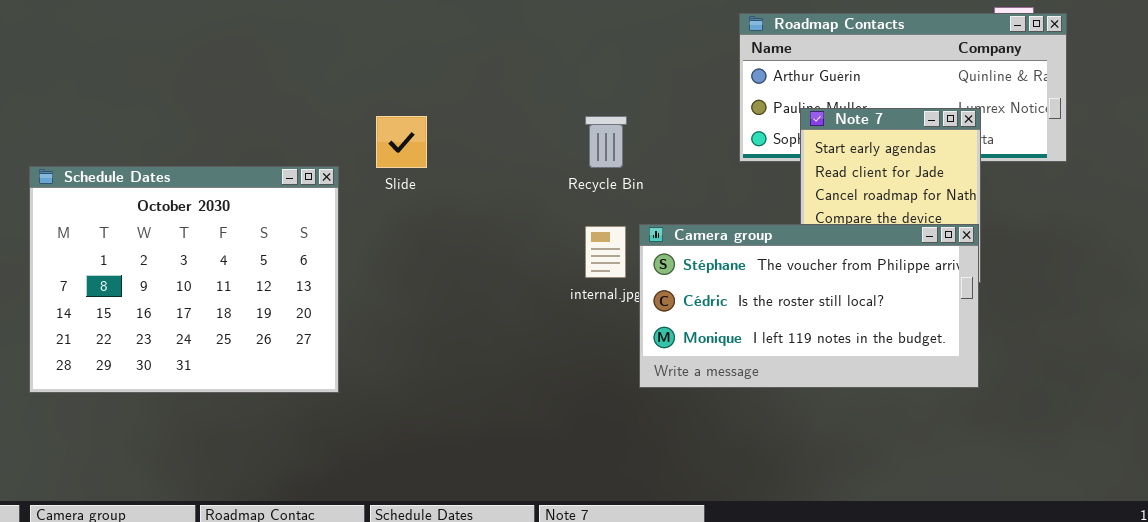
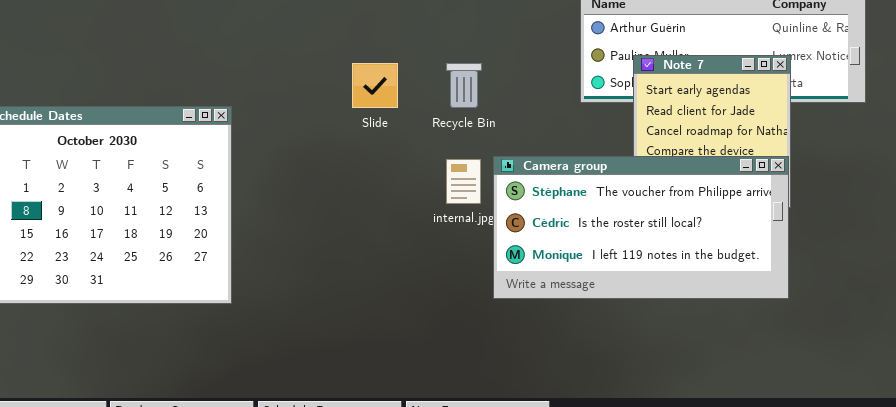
Slide: [376,116,427,168] -> [352,63,398,108], moved

